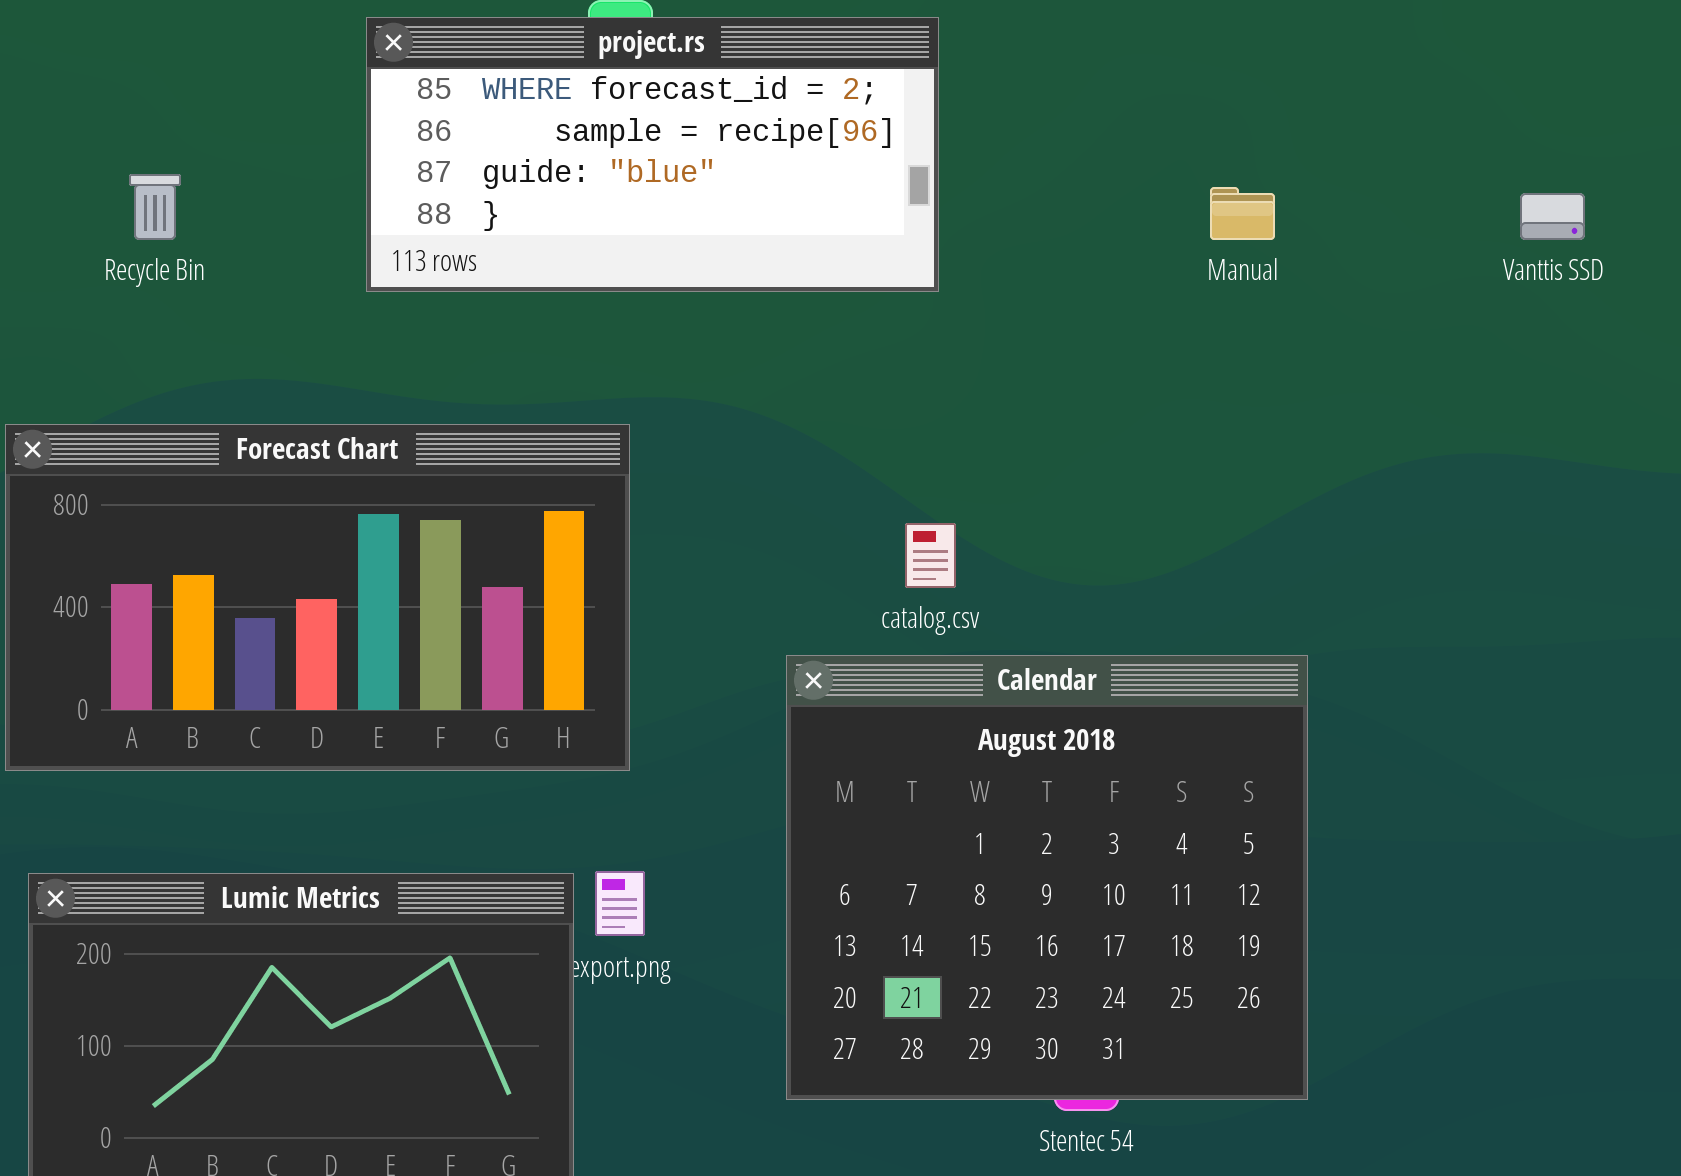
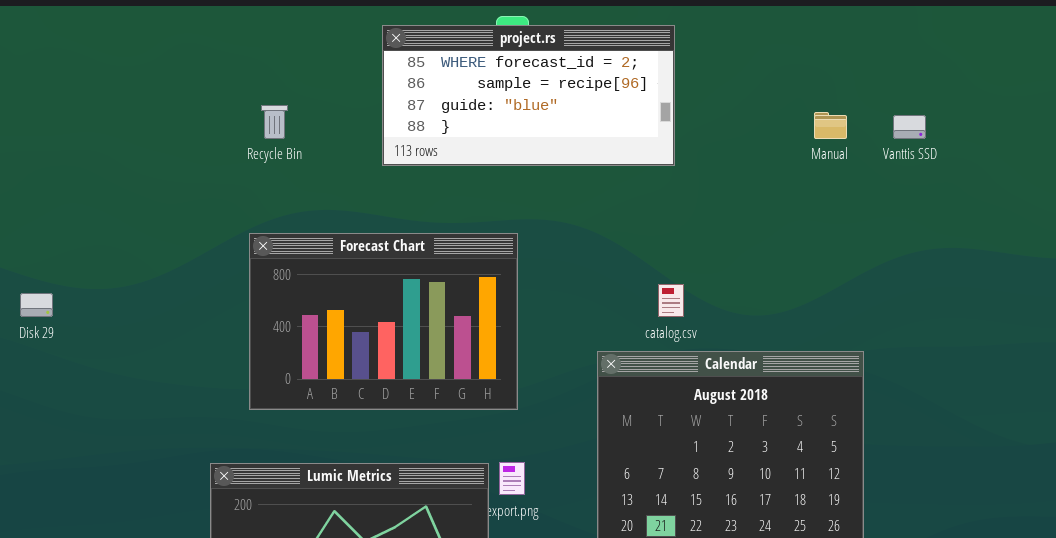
Vanttis SSD: [1520,193,1585,240] -> [893,115,926,139], moved
Forecast Chart: [5,424,630,771] -> [249,233,518,410], resized

